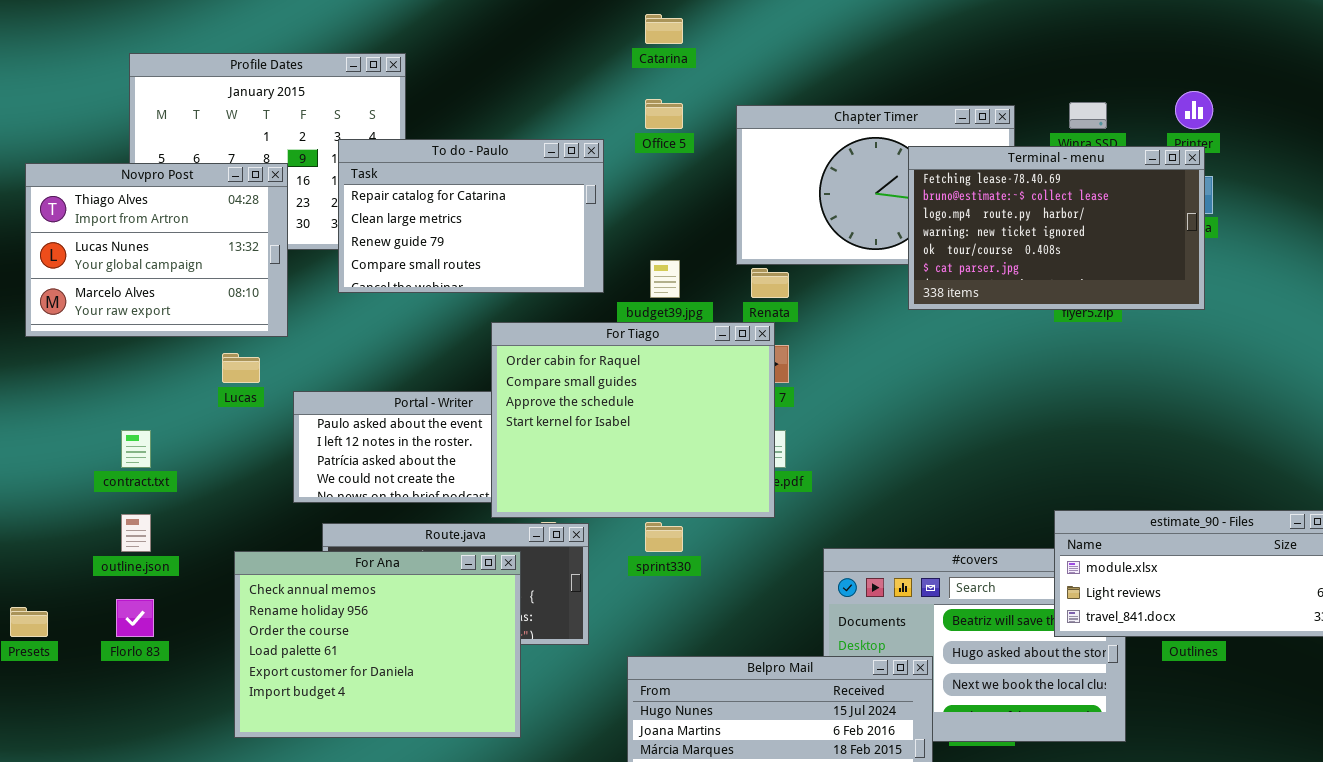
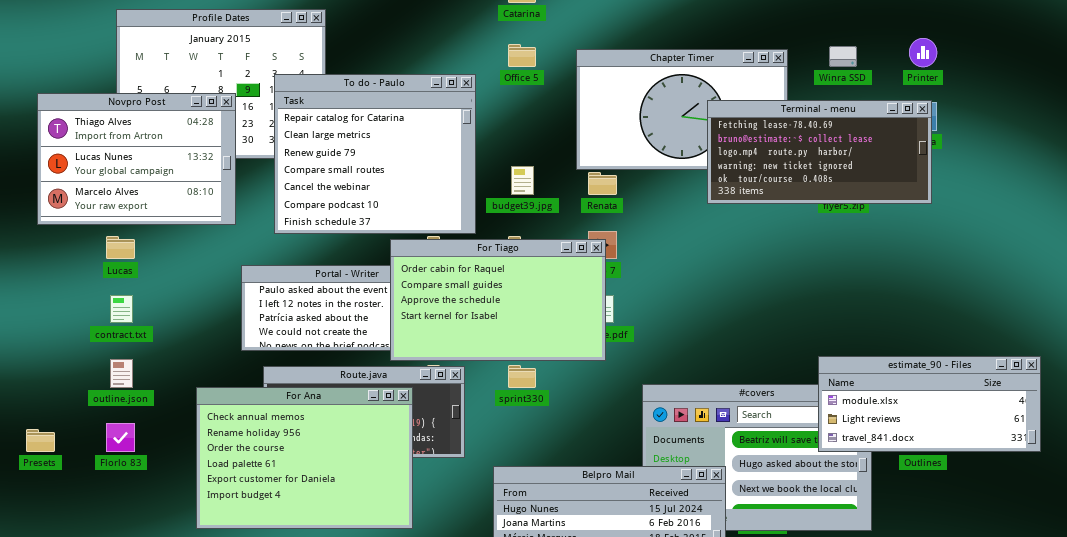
To do - Paulo: [338,139,604,293] -> [274,74,476,234], resized
Terminal - menu: [908,146,1205,310] -> [707,100,932,204], resized
For Tiago: [491,322,775,518] -> [390,239,606,361], resized
Lucas: [222,353,260,383] -> [106,236,135,259], moved

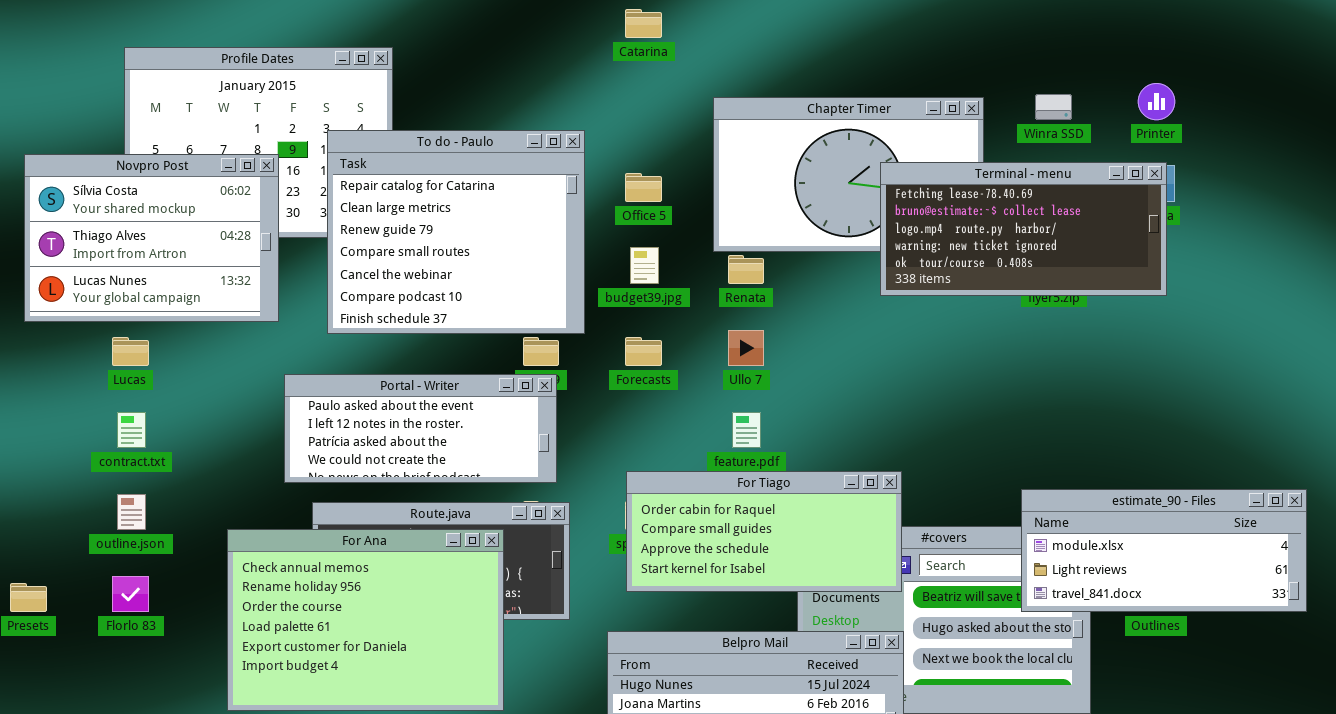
Office 5: [508,44,536,67] -> [625,173,662,202], moved
Novpro Post: [37,93,236,225] -> [24,154,279,322], scrolled up 1 row
For Tiago: [390,239,606,361] -> [626,471,902,592], moved, resized

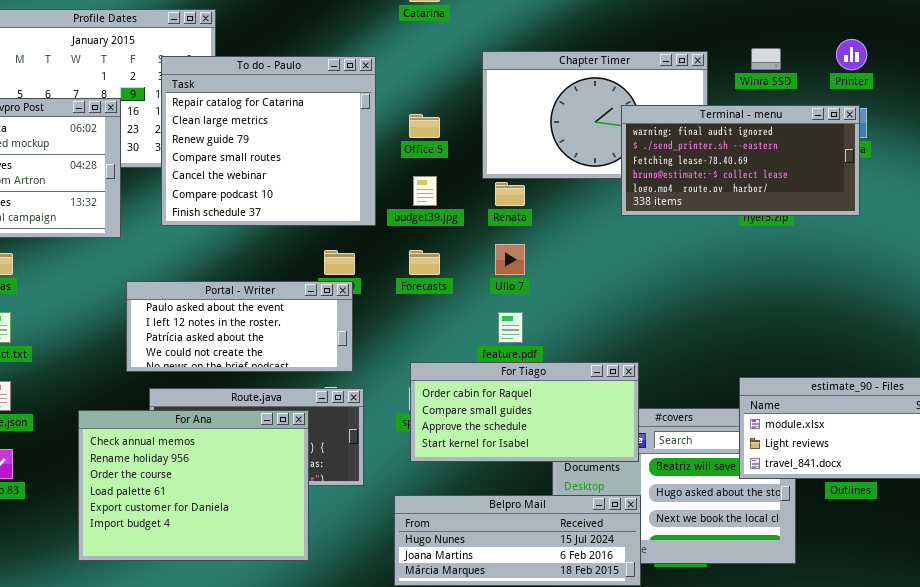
To do - Paulo: [327,130,585,334] -> [161,56,376,226], moved
Terminal - menu: [880,162,1167,296] -> [621,105,860,216], scrolled up 2 rows

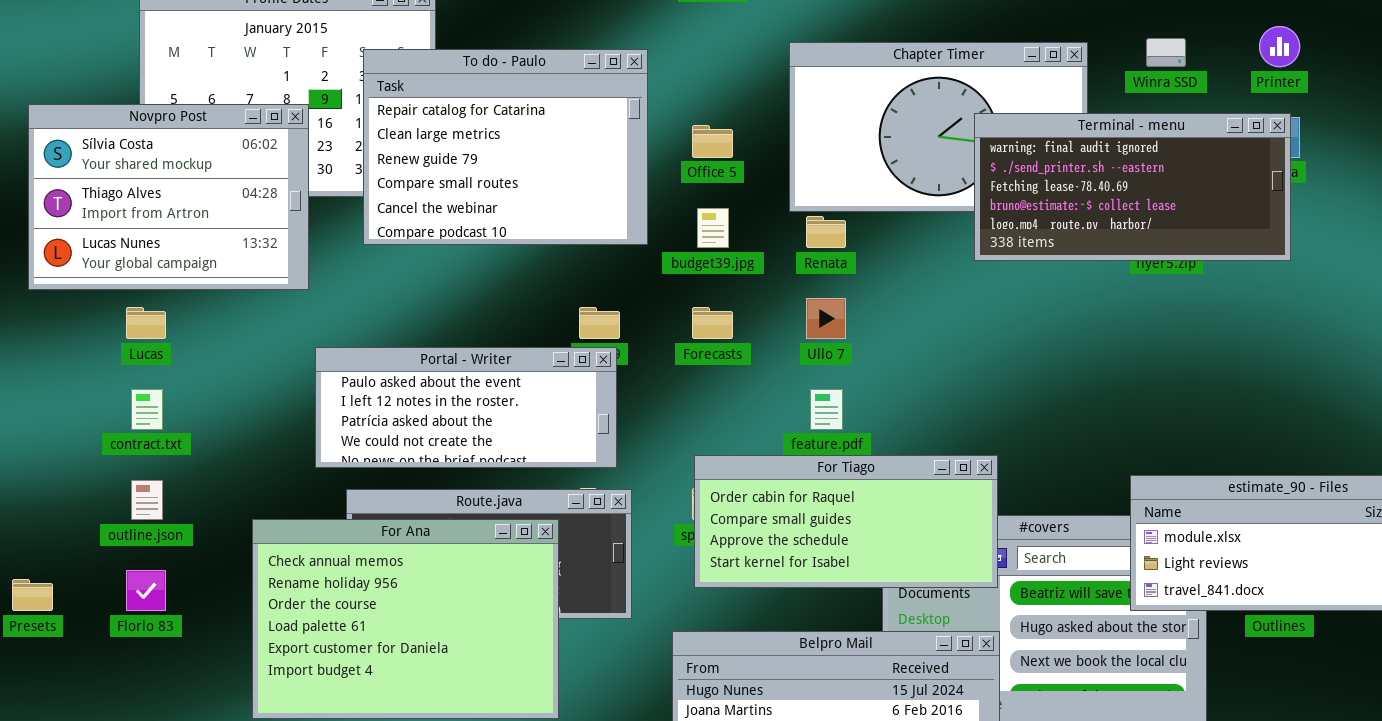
To do - Paulo: [161,56,376,226] -> [363,49,648,245], resized

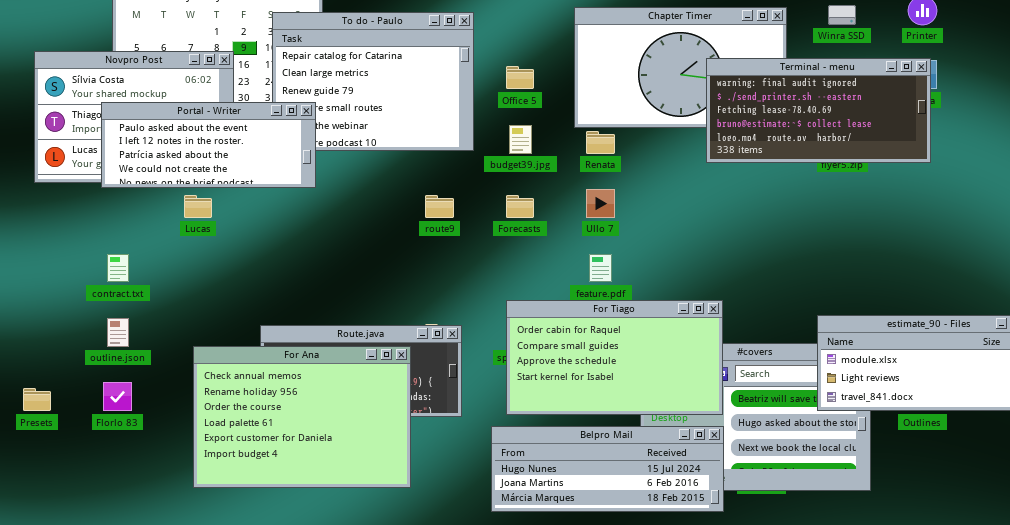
Lucas: [126,307,166,339] -> [184,195,212,218], moved
Portal - Writer: [315,347,617,468] -> [101,102,316,188], moved
For Tiago: [694,455,998,588] -> [506,300,723,415], resized

